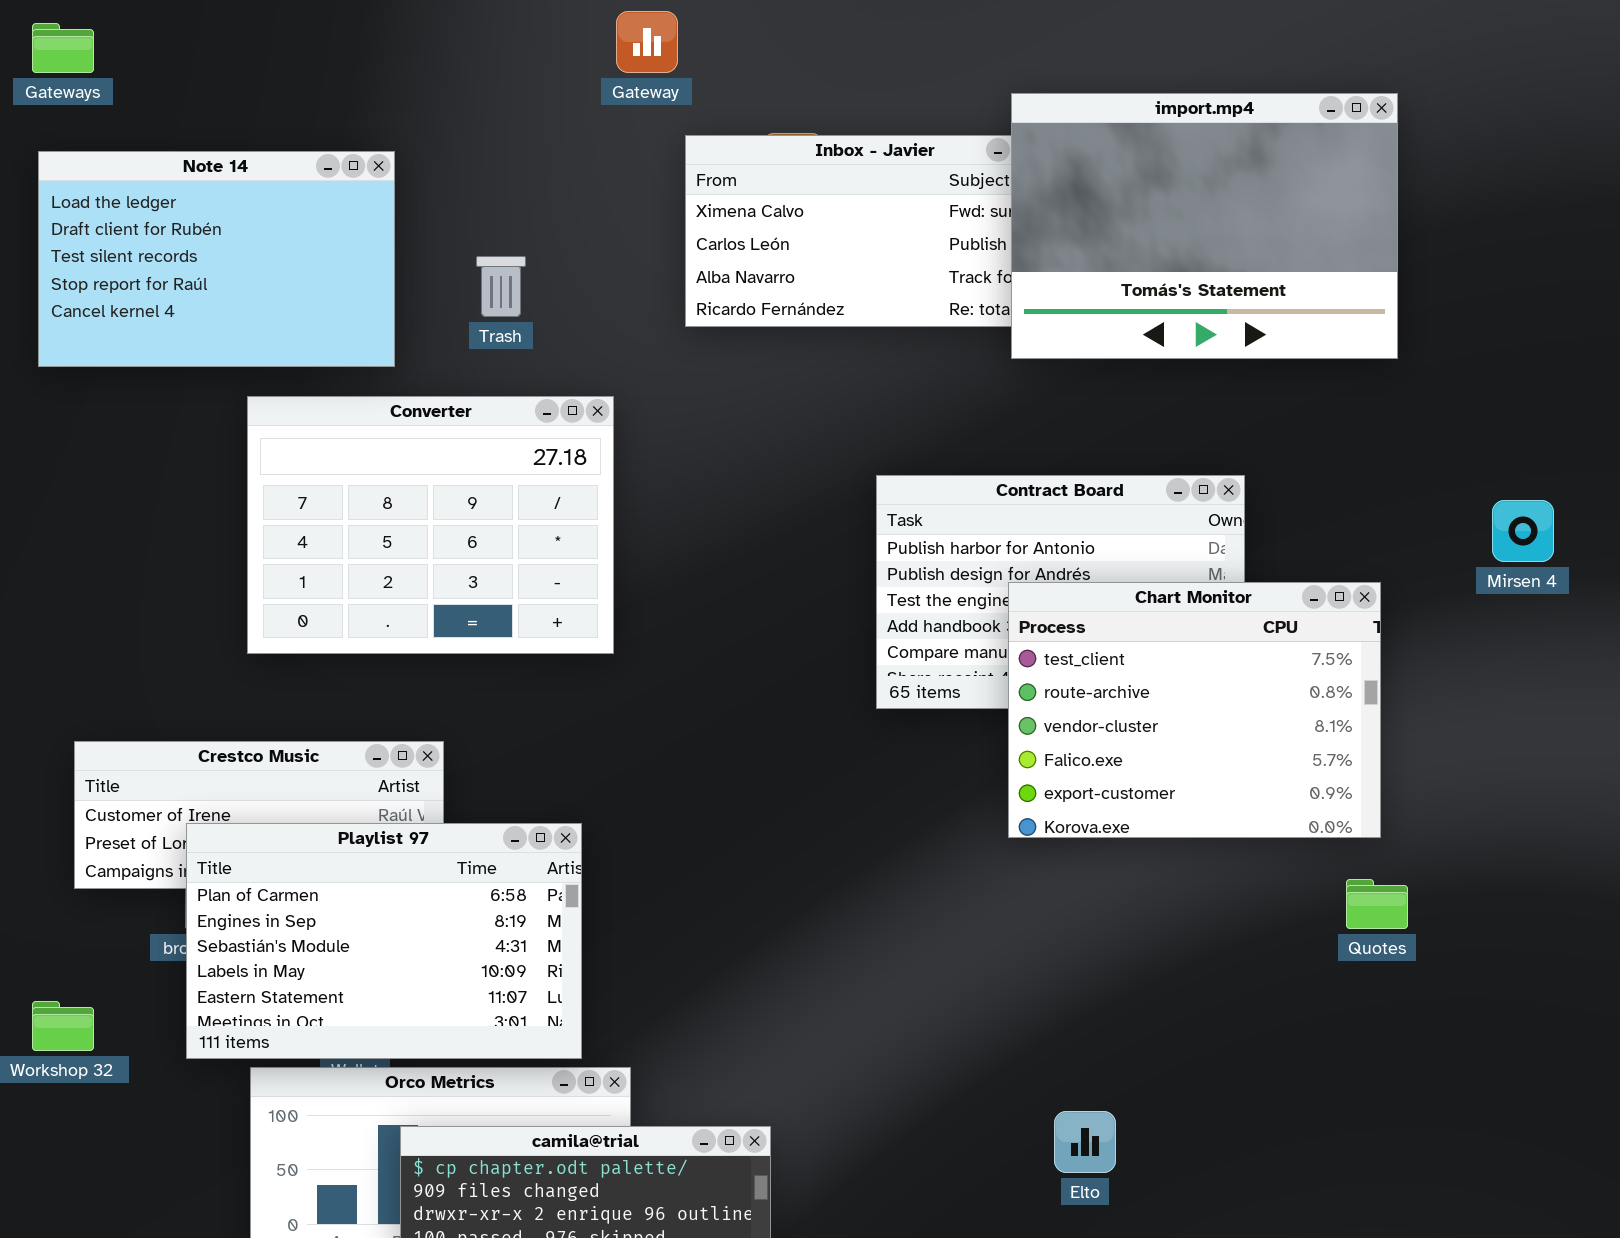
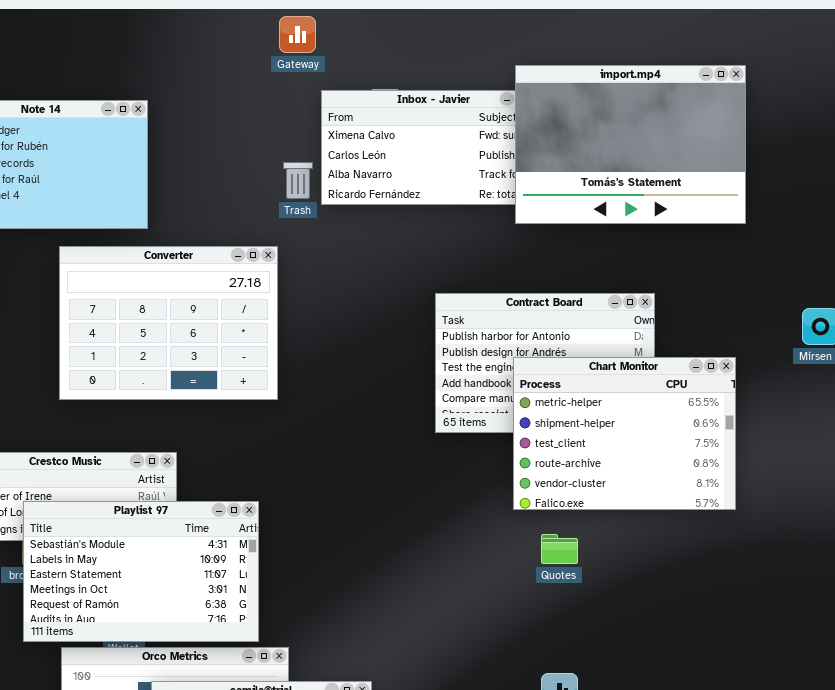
Trash: [476,256,526,317] -> [283,162,313,199], moved
Chart Monitor: [1008,582,1381,838] -> [513,357,736,510], scrolled up 2 rows
Playlist 97: [186,823,582,1059] -> [23,501,259,642], scrolled down 2 rows
Quotes: [1346,879,1408,929] -> [541,534,578,564], moved

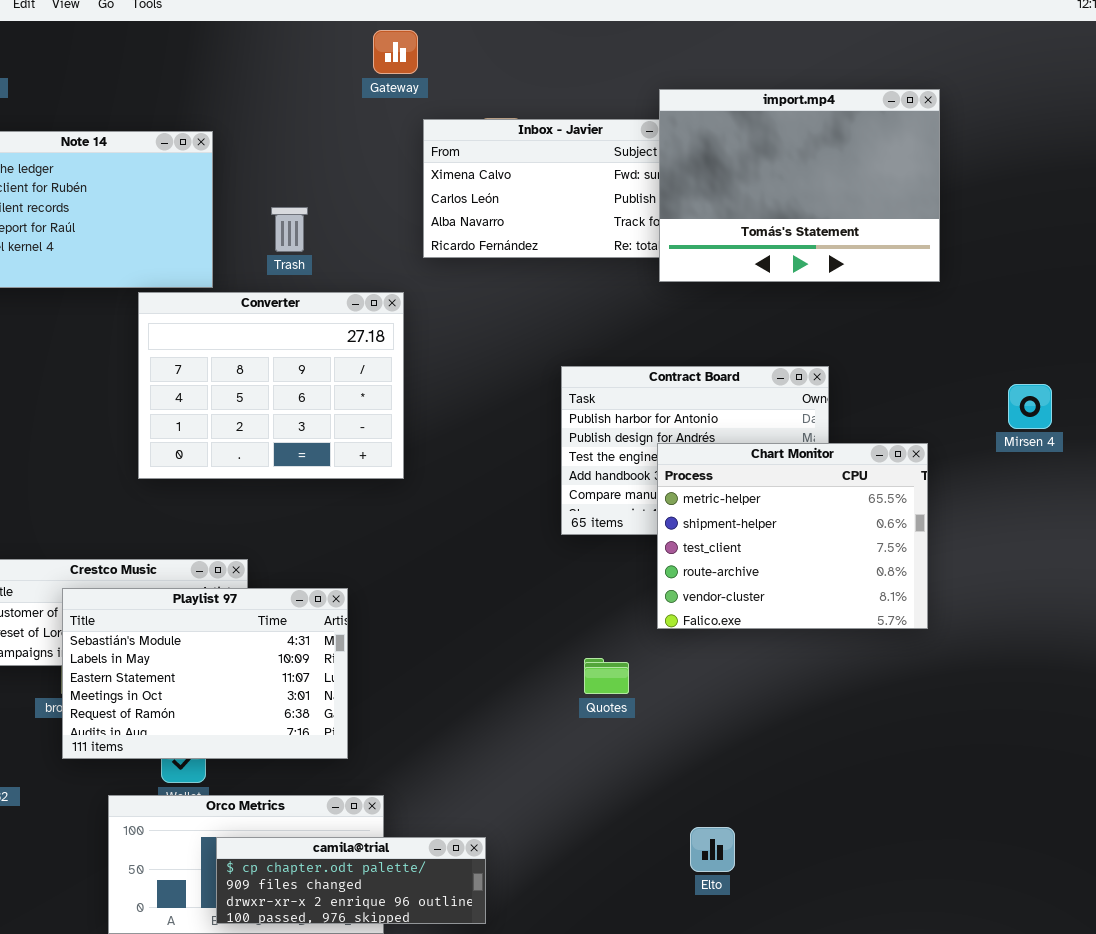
Trash: [283,162,313,199] -> [271,207,308,252], moved
Converter: [59,246,278,400] -> [138,292,404,479], moved
Playlist 97: [23,501,259,642] -> [62,588,348,759], moved
Quotes: [541,534,578,564] -> [584,658,629,694], moved

